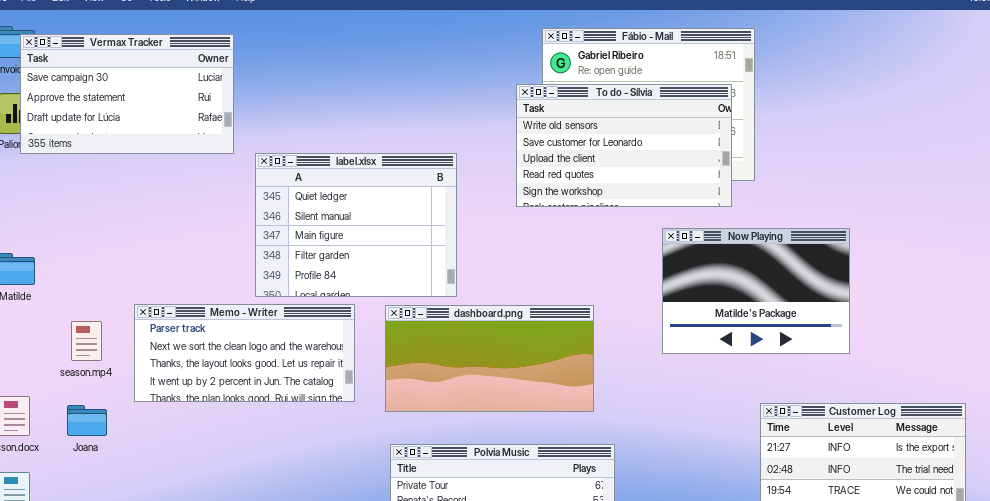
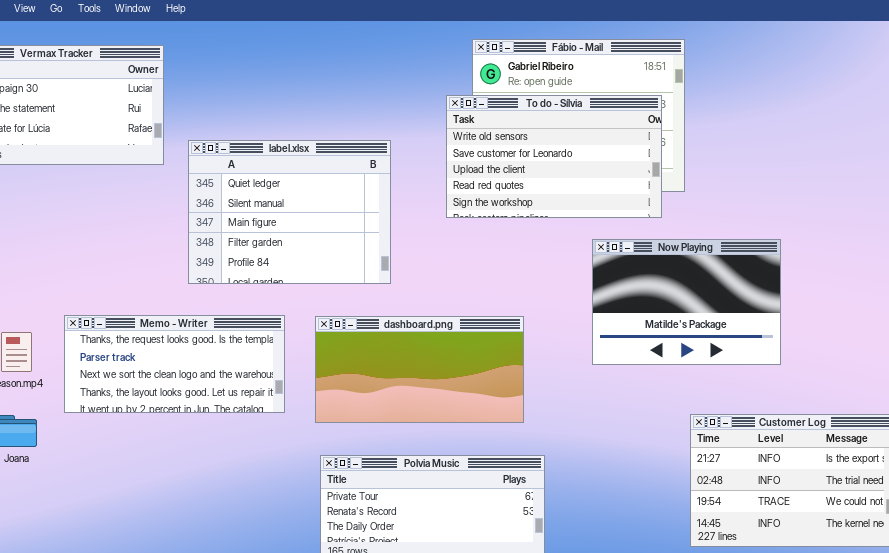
label.xlsx: [255,153,457,297] -> [188,140,391,284], moved
Memo - Writer: [134,304,355,402] -> [64,315,285,413], scrolled up 1 row

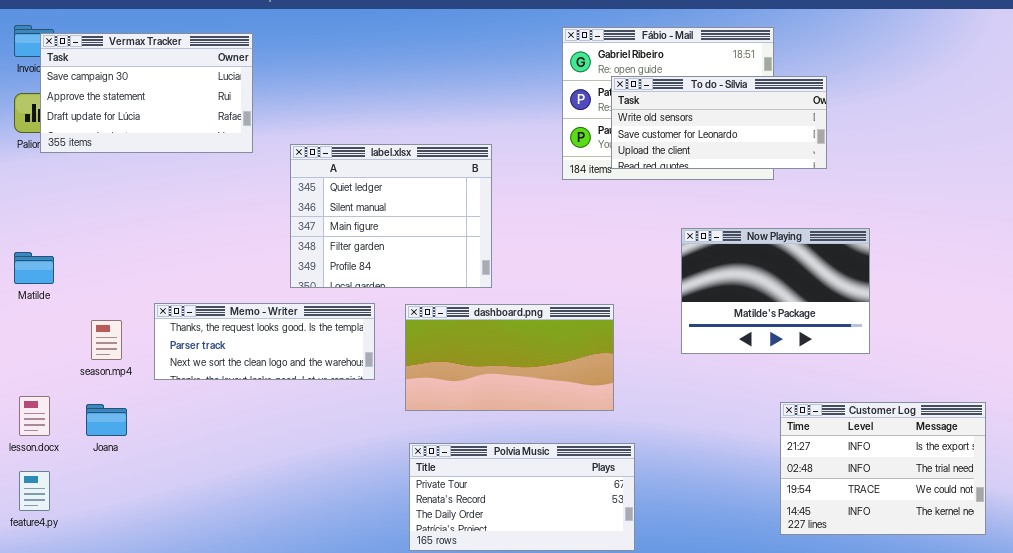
To do - Sílvia: [446,95,662,218] -> [611,76,827,169], moved, resized
label.xlsx: [188,140,391,284] -> [290,144,492,288], moved
Memo - Writer: [64,315,285,413] -> [154,303,375,380], resized

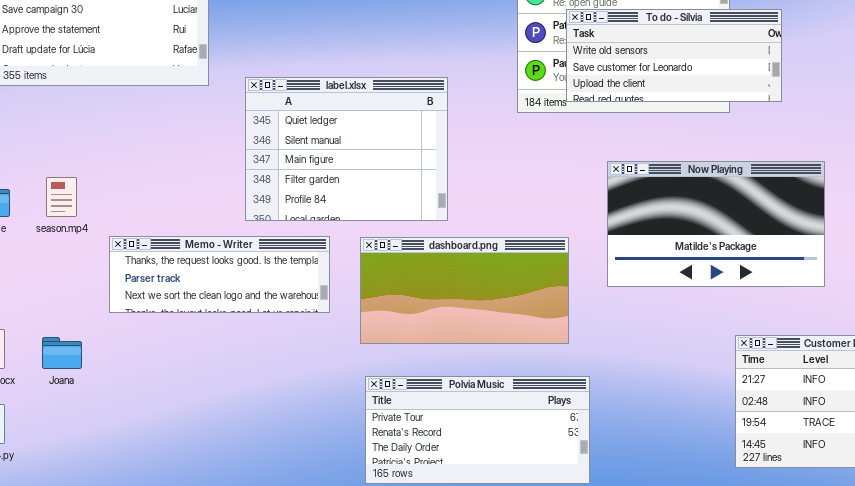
Now Playing: [681,228,870,354] -> [607,161,825,287], resized
season.mp4: [91,320,122,360] -> [46,177,77,217], moved

